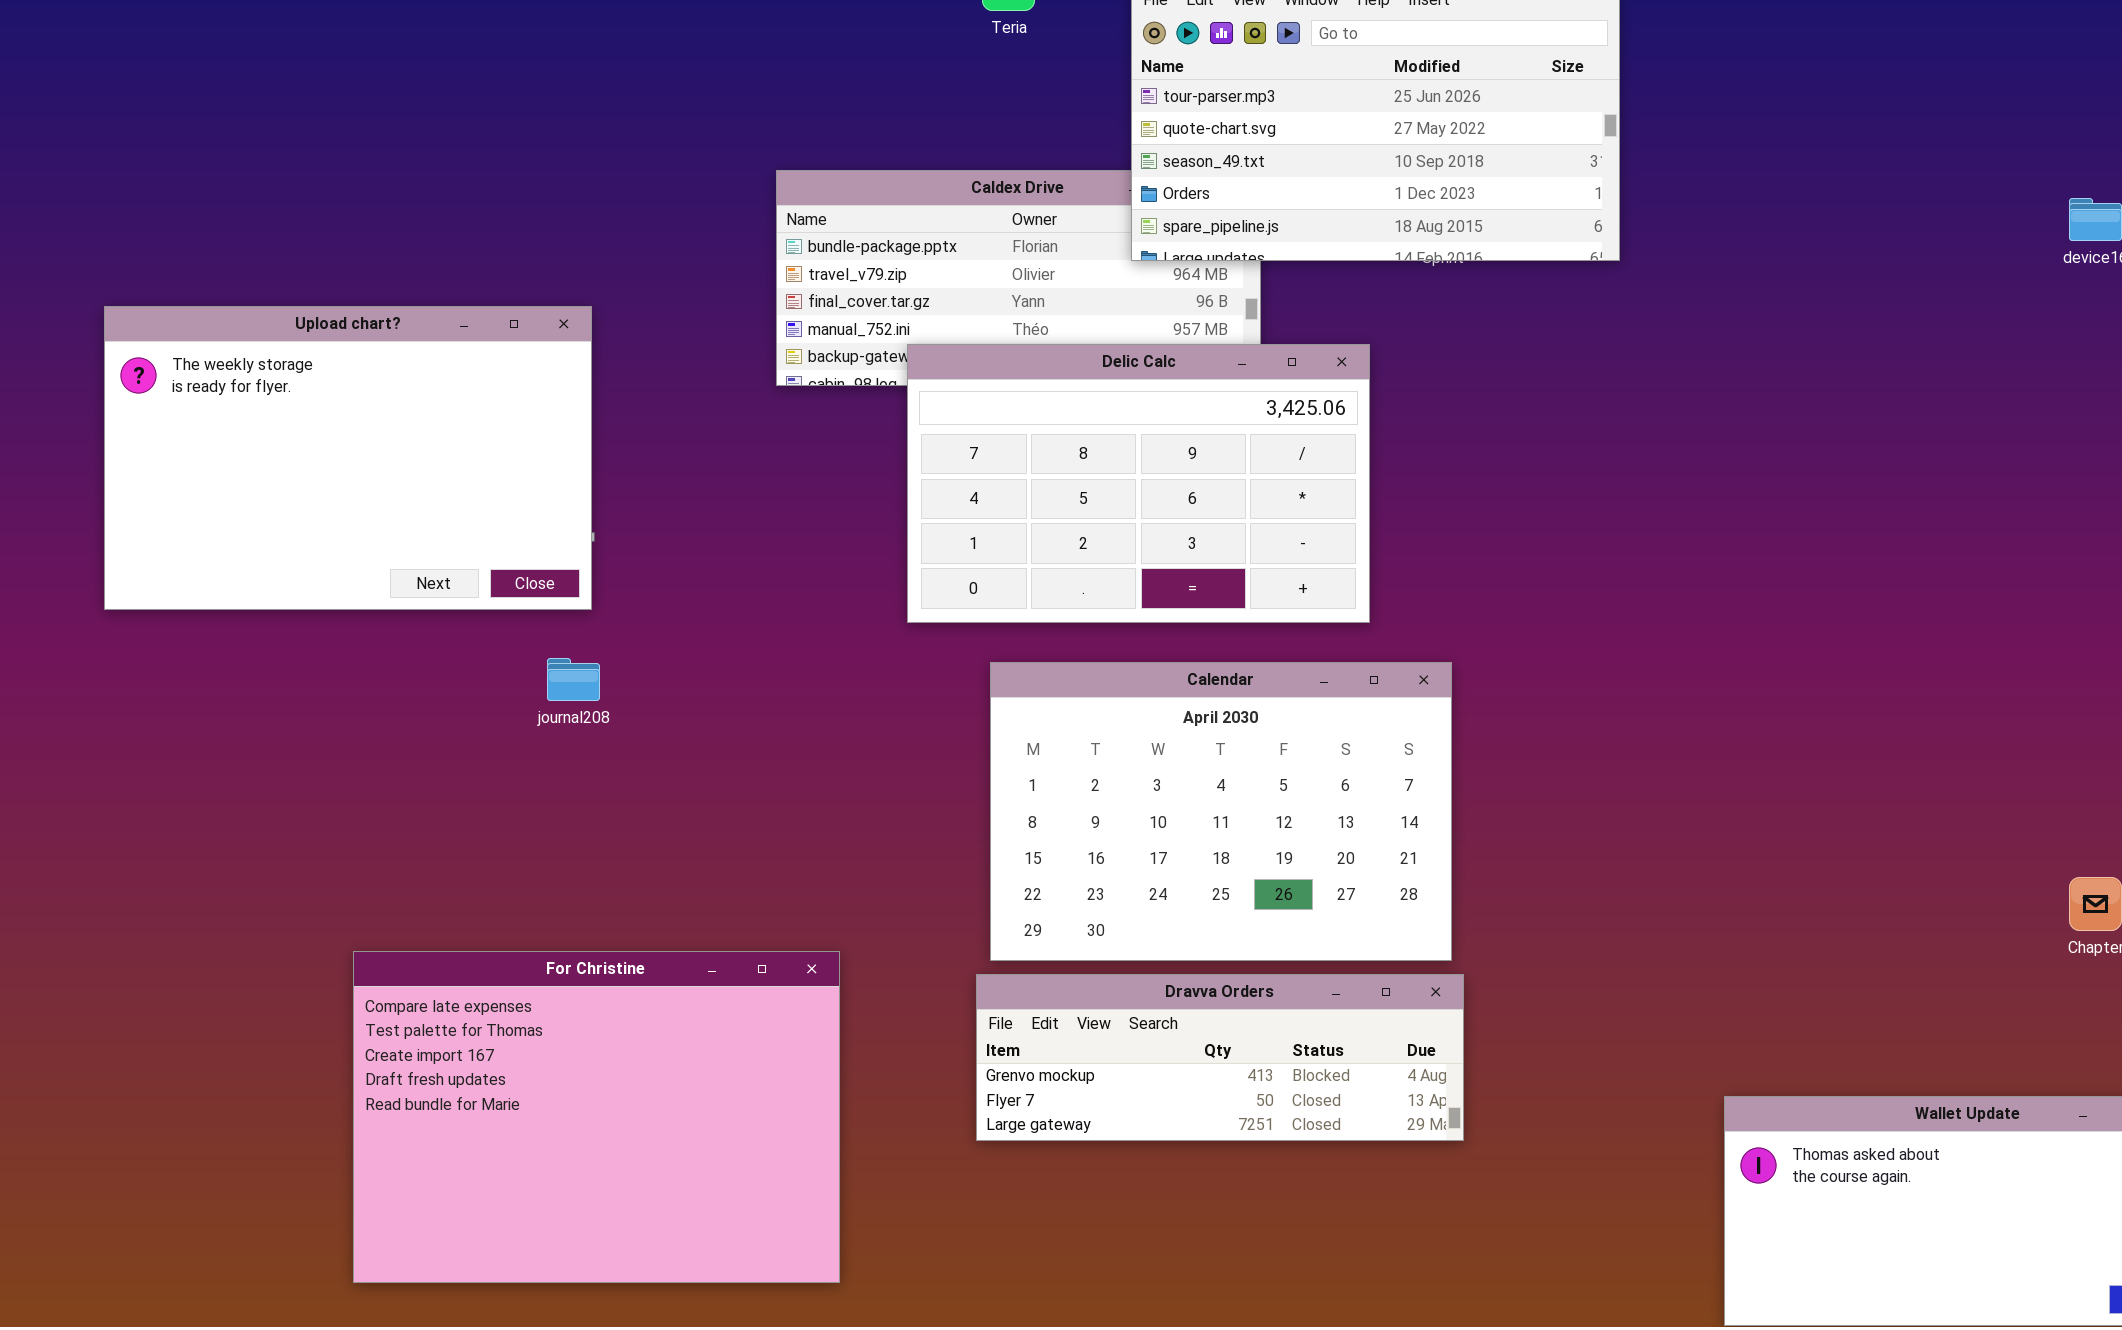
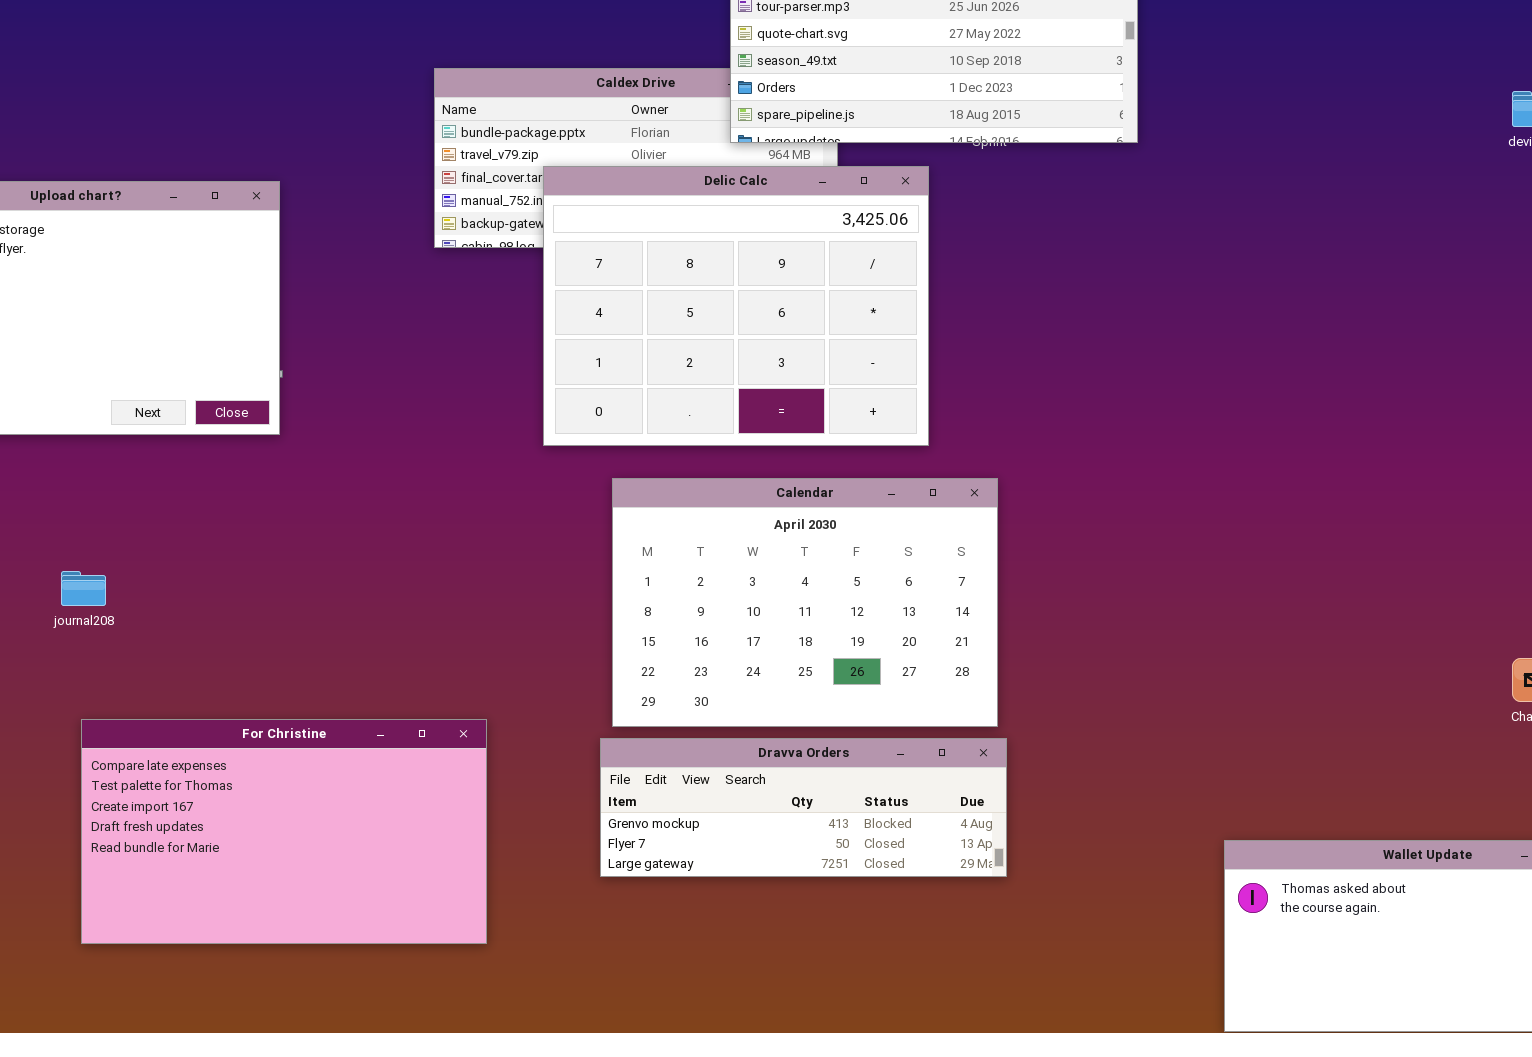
Delic Calc: [907,344,1370,623] -> [543,166,929,446], resized
journal208: [547,658,600,701] -> [61,571,106,606], moved
For Christine: [353,951,840,1283] -> [81,719,487,944], resized

